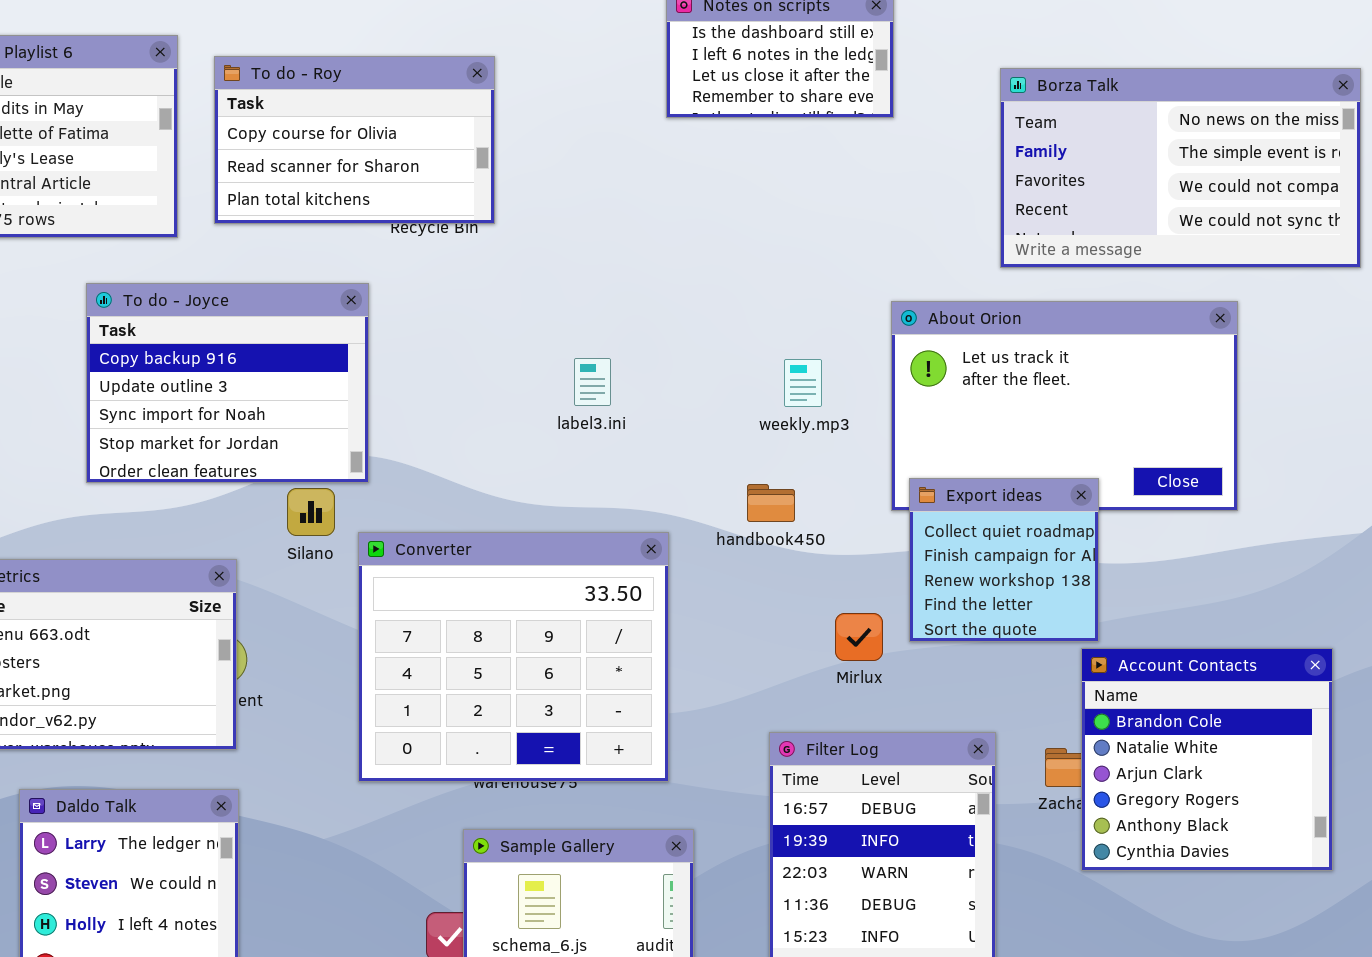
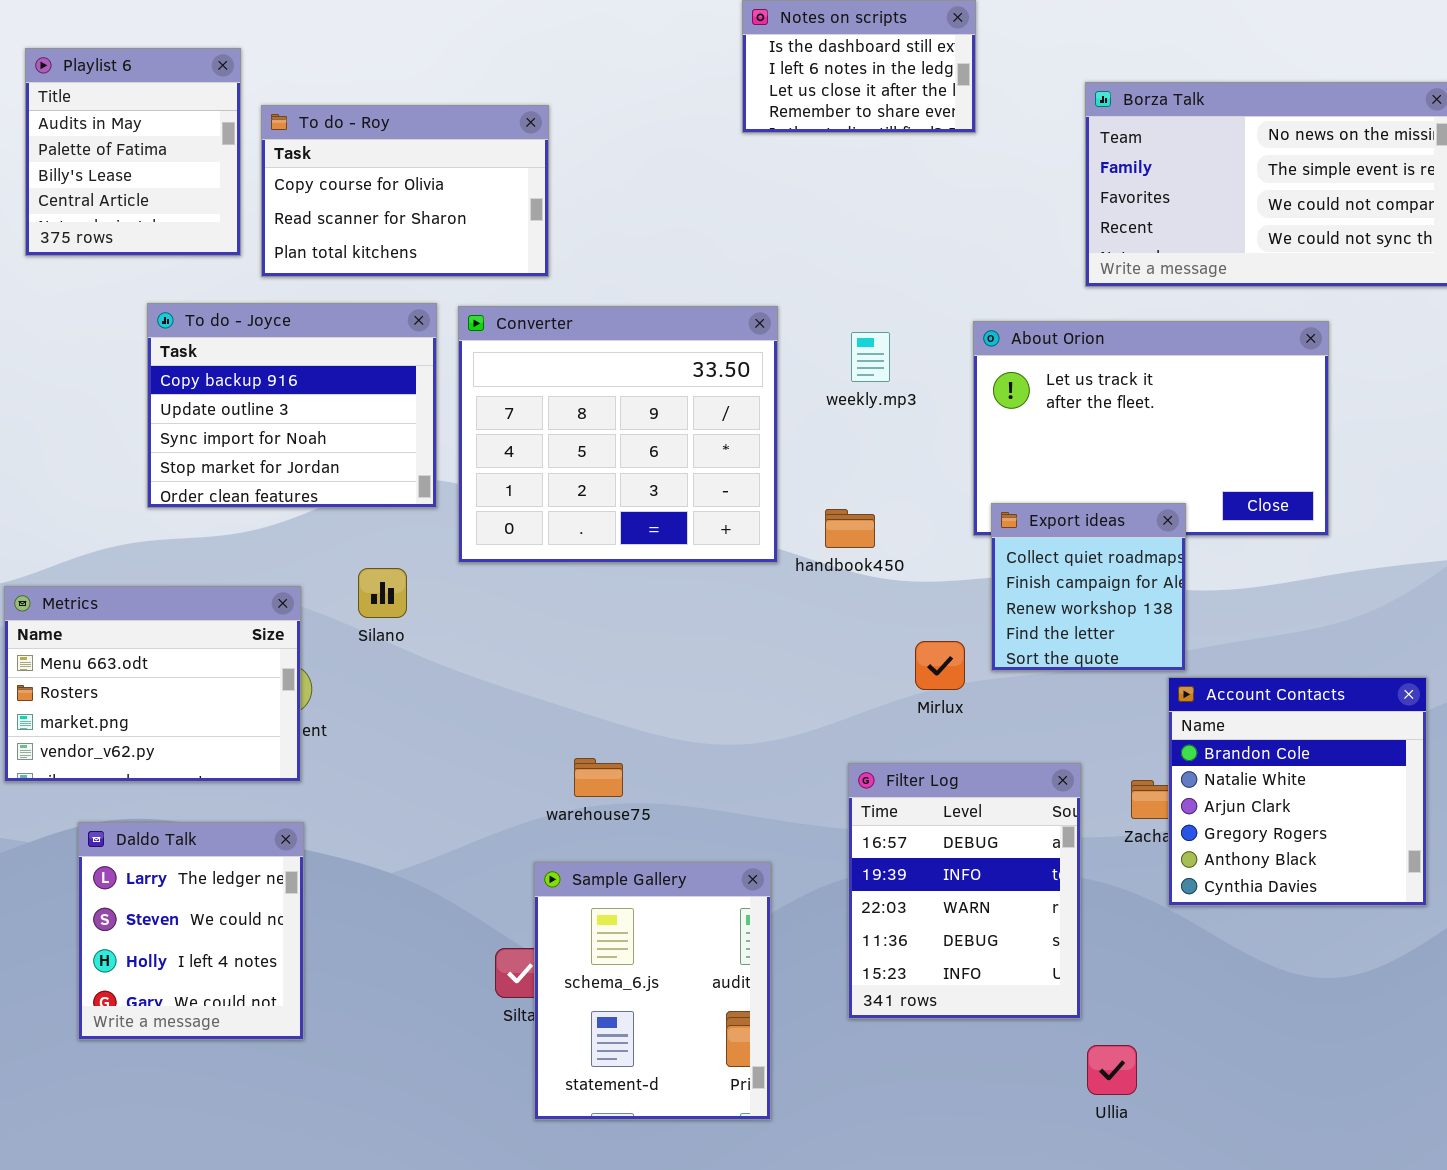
To do - Roy: [214,56,495,224] -> [261,105,549,277], moved
weekly.mp3: [784,359,822,407] -> [851,332,890,382], moved
Silano: [287,488,335,536] -> [358,568,407,618], moved
Converter: [358,532,669,782] -> [458,306,778,563], moved

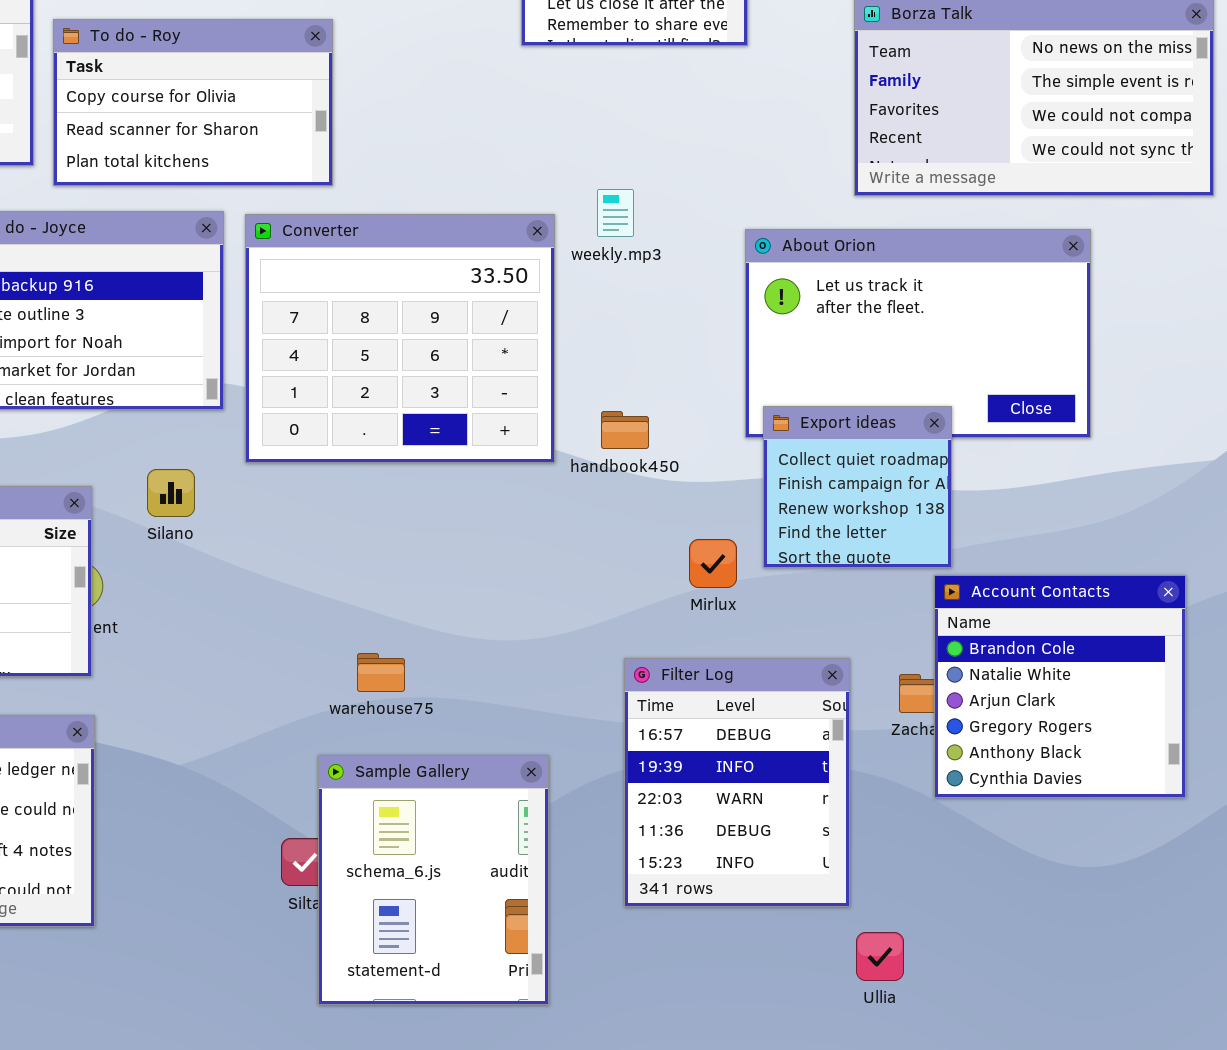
weekly.mp3: [851,332,890,382] -> [597,189,634,237], moved

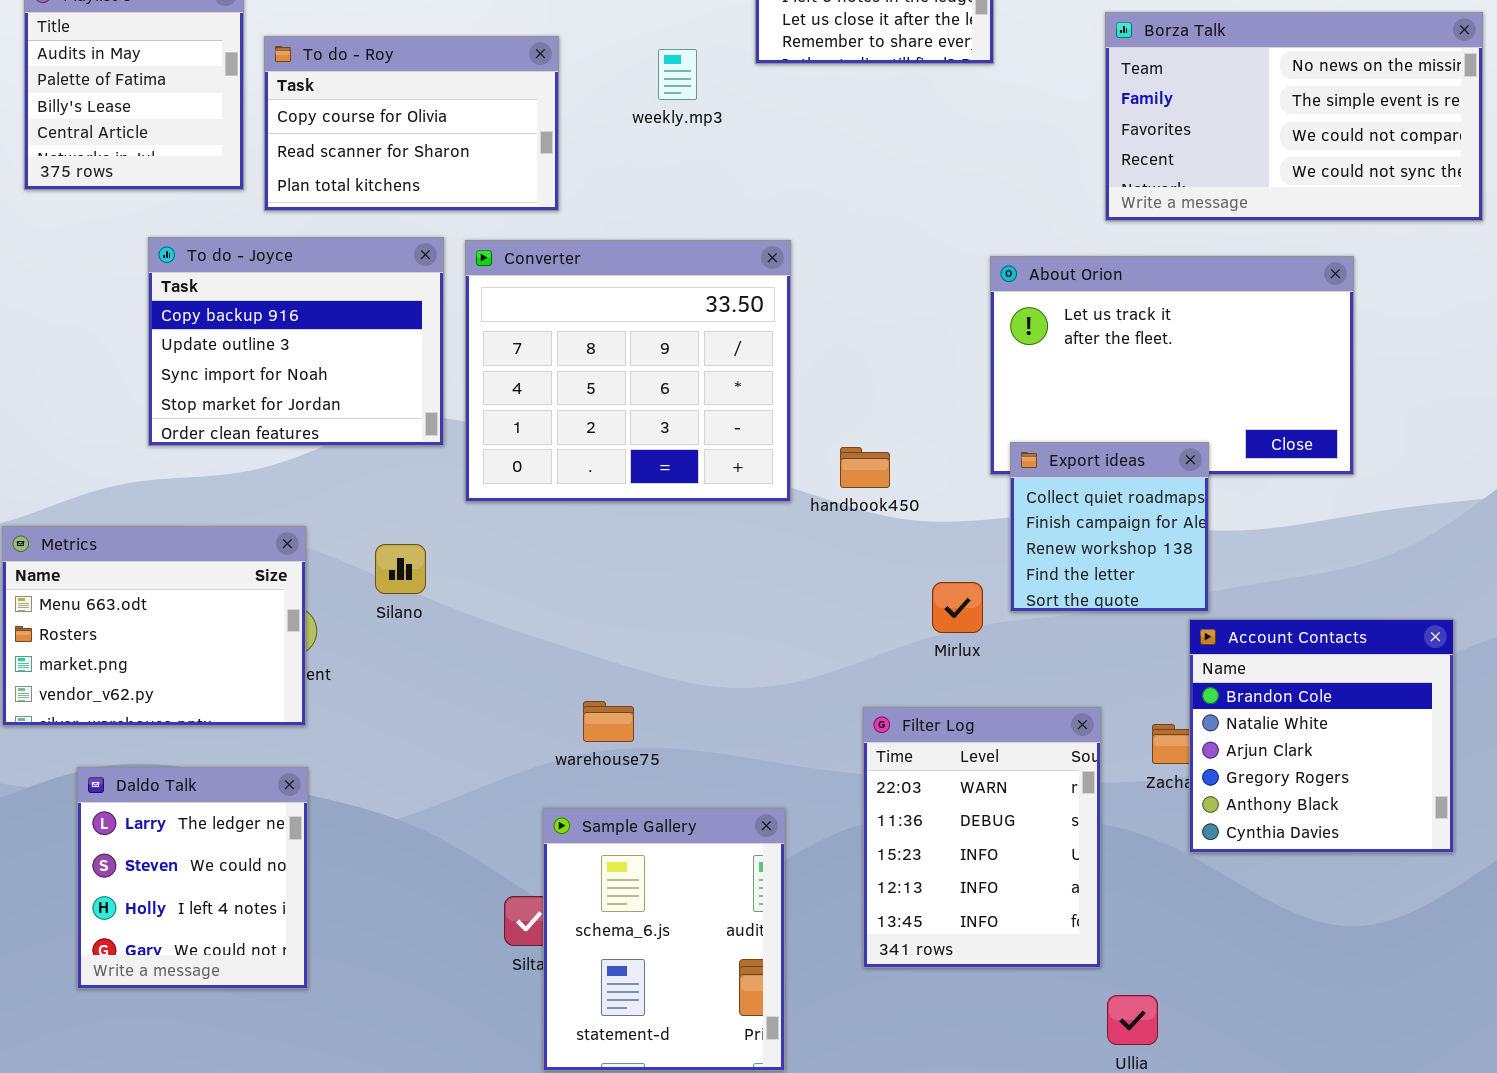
weekly.mp3: [597,189,634,237] -> [658,49,697,100], moved
Silano: [147,469,195,517] -> [375,544,426,594], moved
Filter Log: [624,658,850,907] -> [863,707,1101,968], scrolled down 2 rows

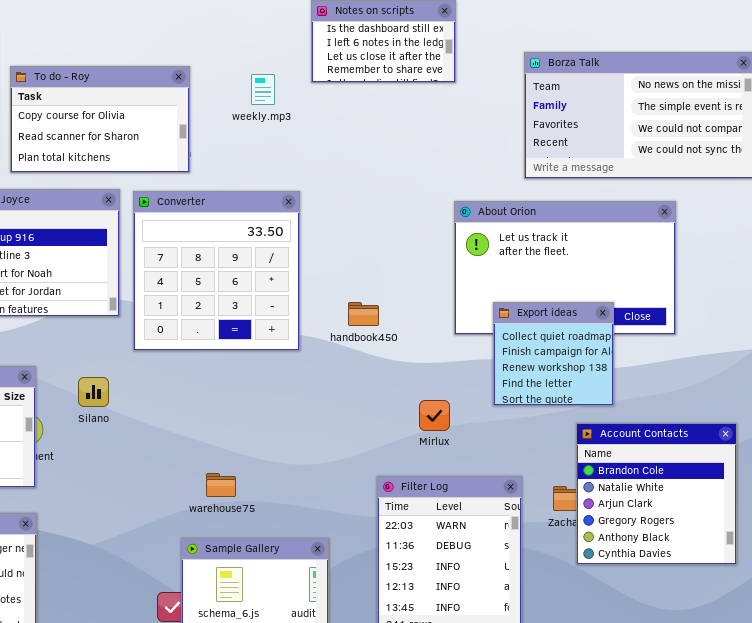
Converter: [465,240,791,502] -> [133,191,300,351], resized
Export ideas: [1010,442,1209,612] -> [493,302,614,406], moved
handbook450: [840,447,890,488] -> [348,302,379,326], moved

